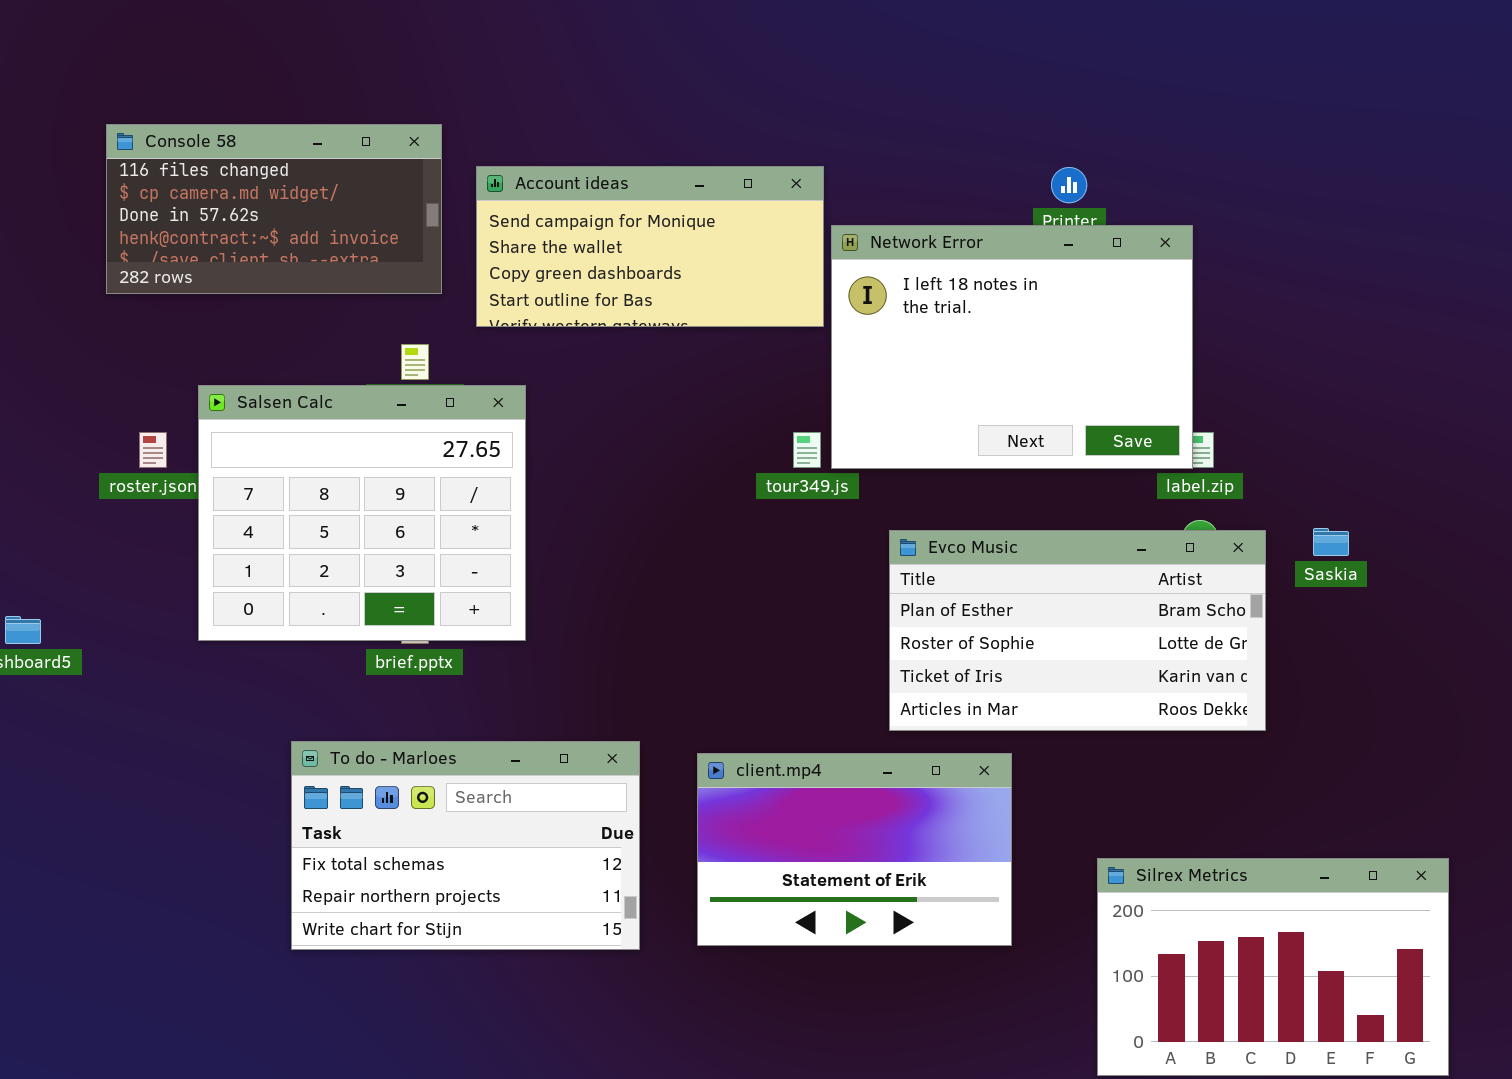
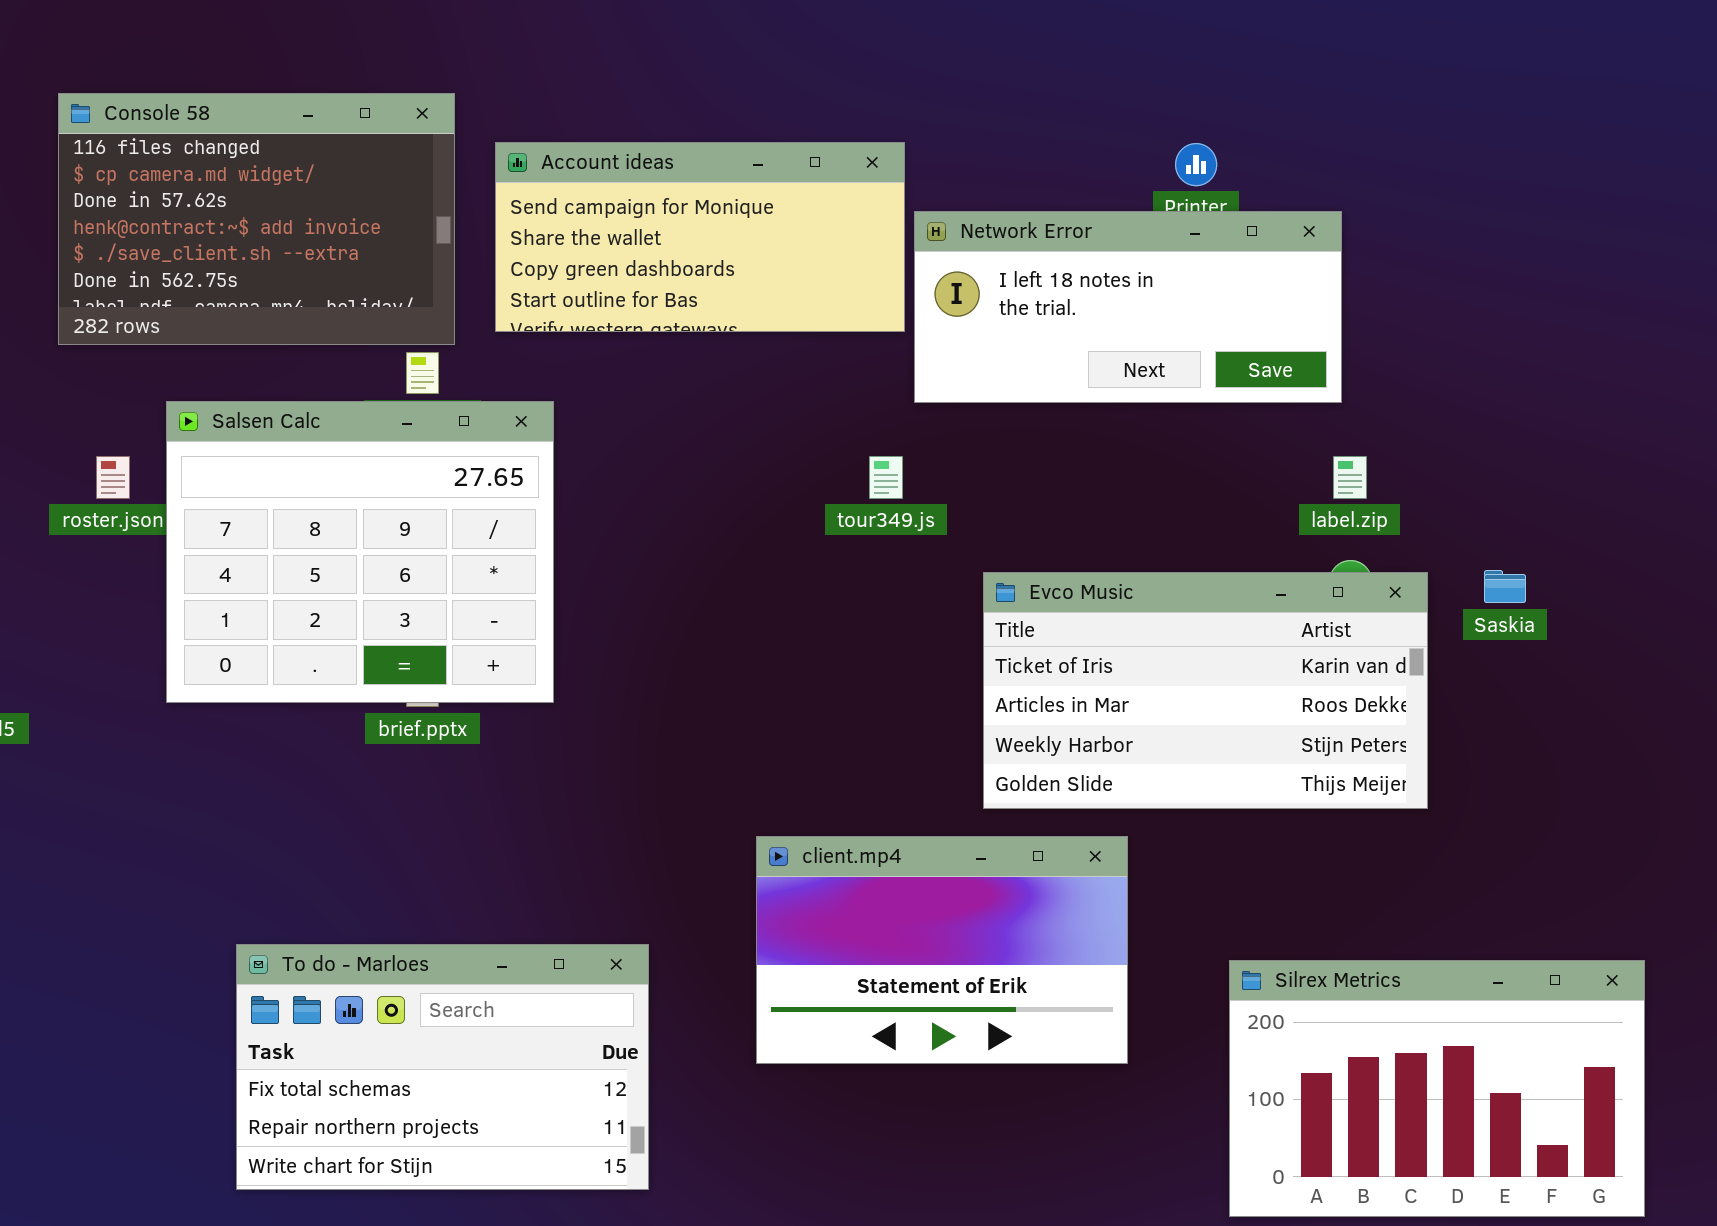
Console 58: [106,124,442,294] -> [58,93,455,345], resized
Network Error: [831,225,1193,469] -> [914,211,1342,403], resized
Evco Music: [889,530,1266,731] -> [983,572,1428,809], scrolled down 2 rows
To do - Marloes: [291,741,640,950] -> [236,944,649,1190], moved

